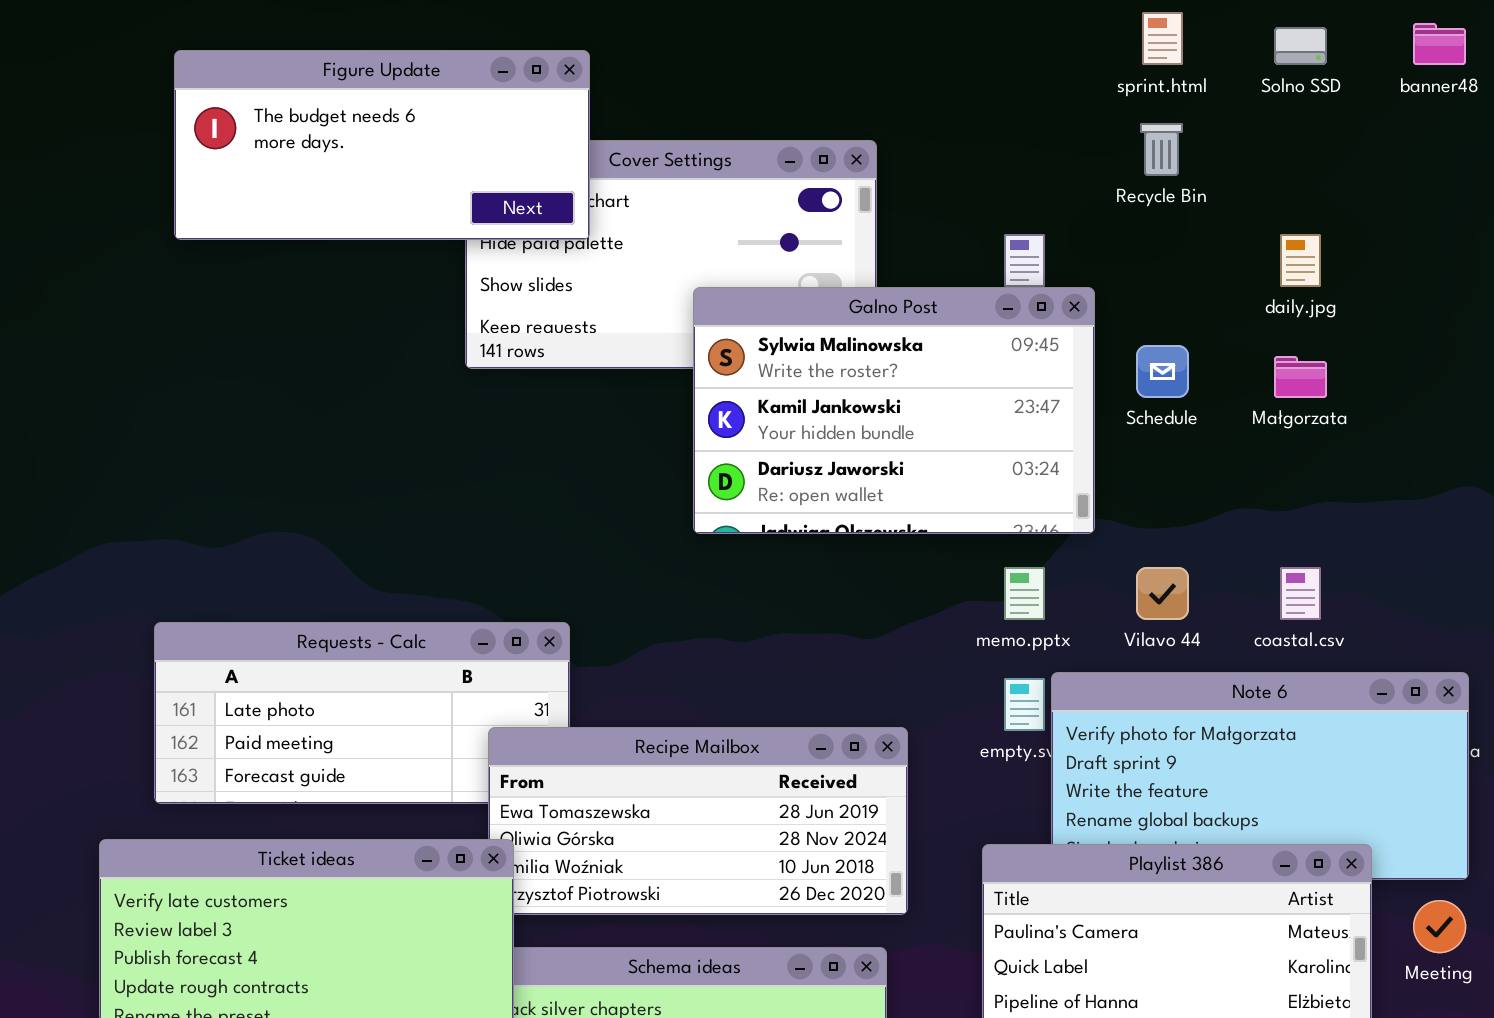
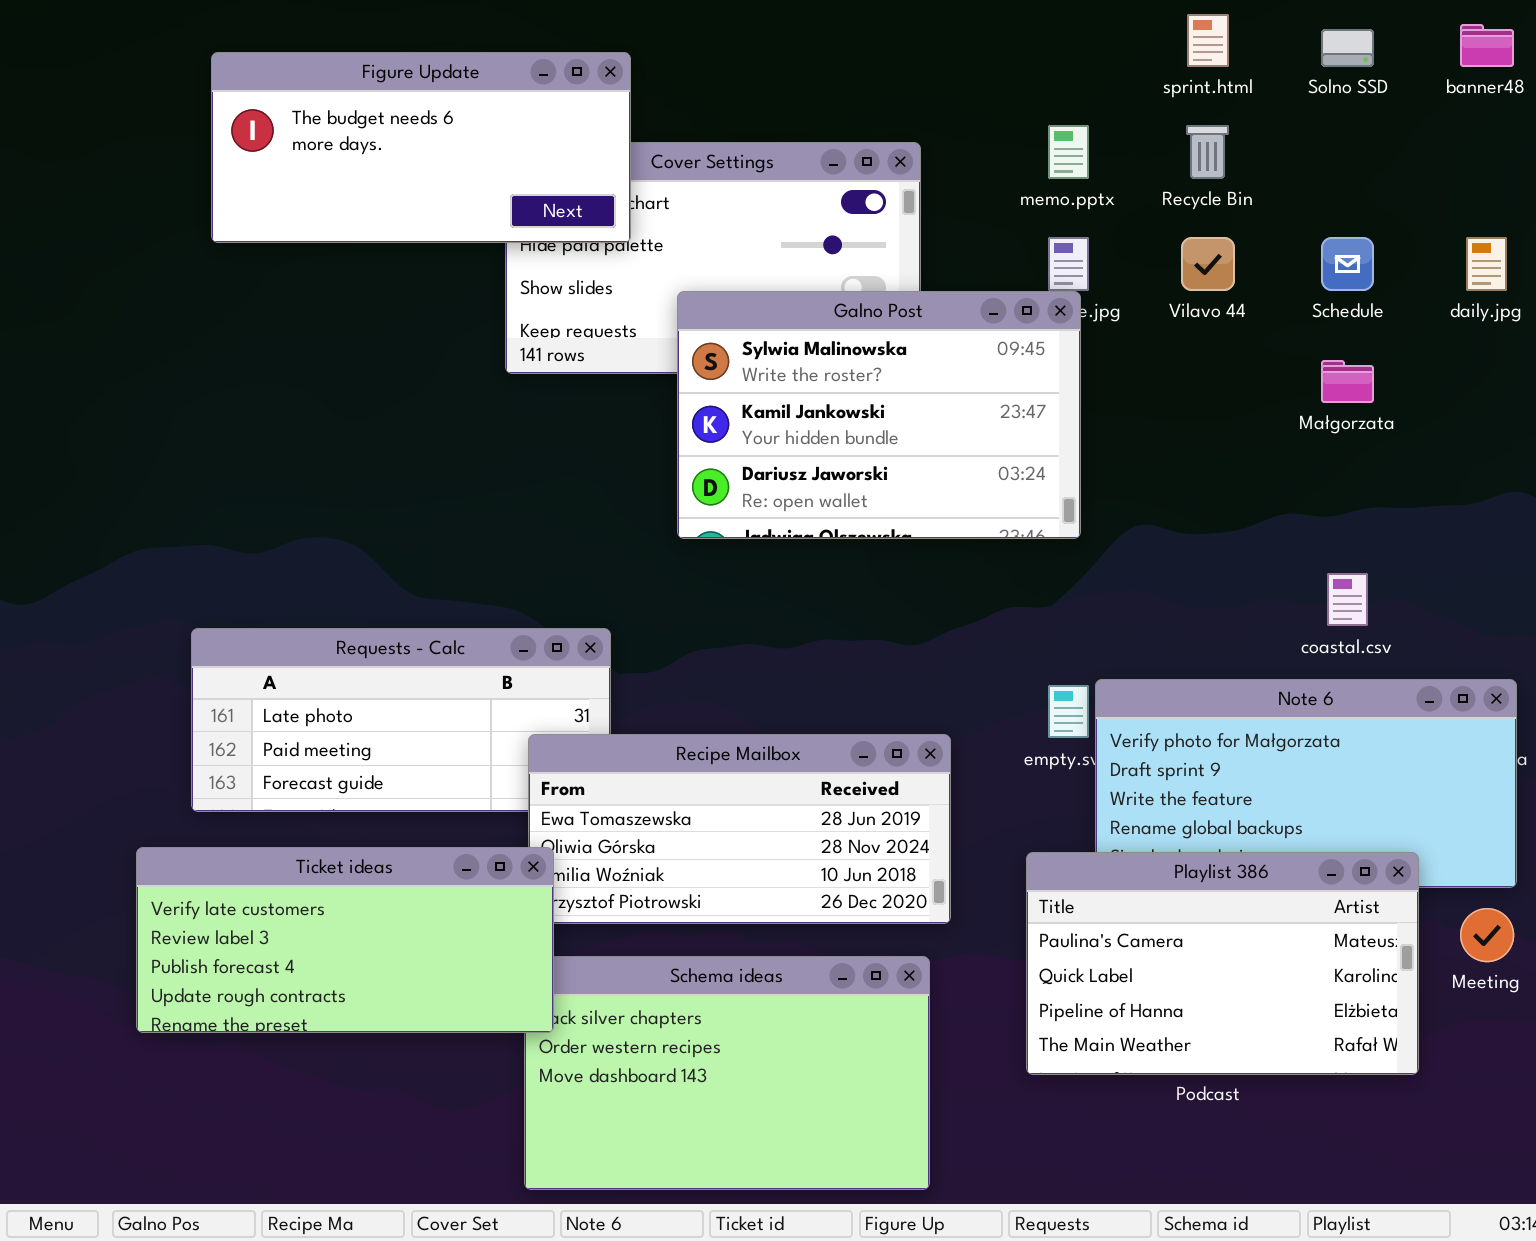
daily.jpg: [1280,234,1321,287] -> [1466,237,1507,291], moved
Galno Post: [693,287,1095,534] -> [677,291,1081,539], moved
Schedule: [1136,345,1189,398] -> [1321,237,1374,291], moved
memo.pptx: [1004,567,1045,620] -> [1048,125,1089,179], moved
Vilavo 44: [1136,567,1189,620] -> [1181,237,1235,291], moved

